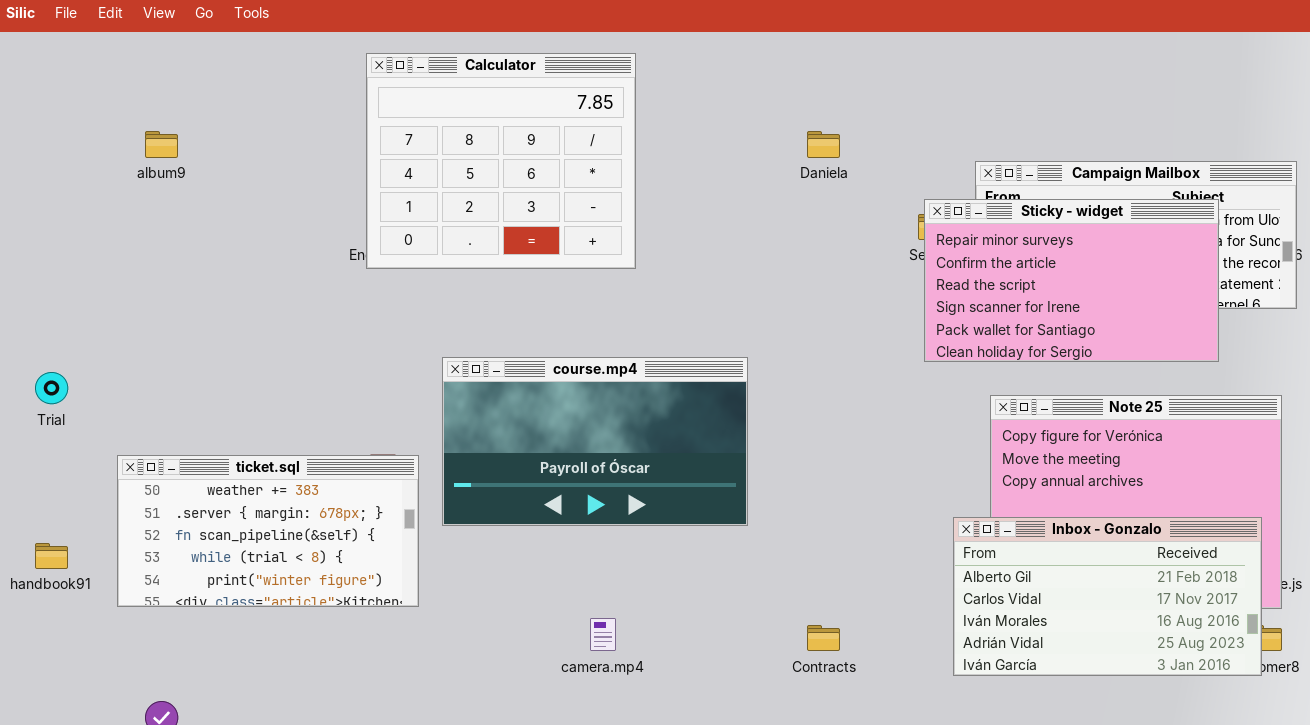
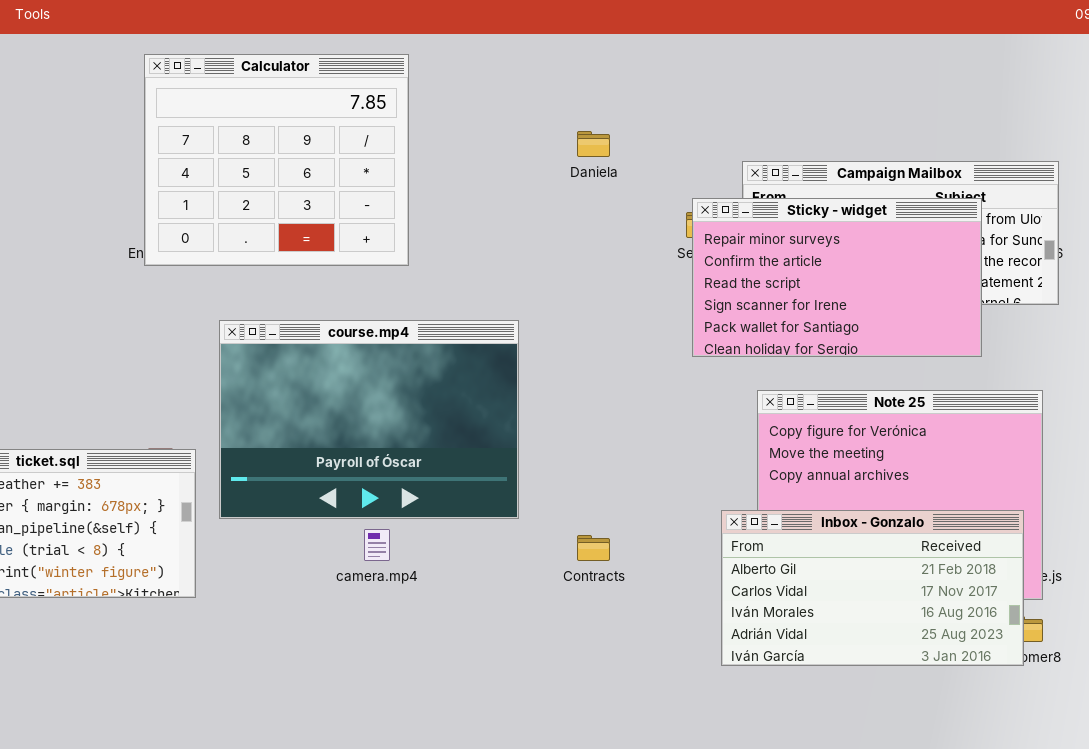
course.mp4: [442,357,748,526] -> [219,320,519,519], resized
camera.mp4: [590,618,616,651] -> [364,529,390,561], moved
Contracts: [807,625,840,651] -> [577,535,610,561], moved

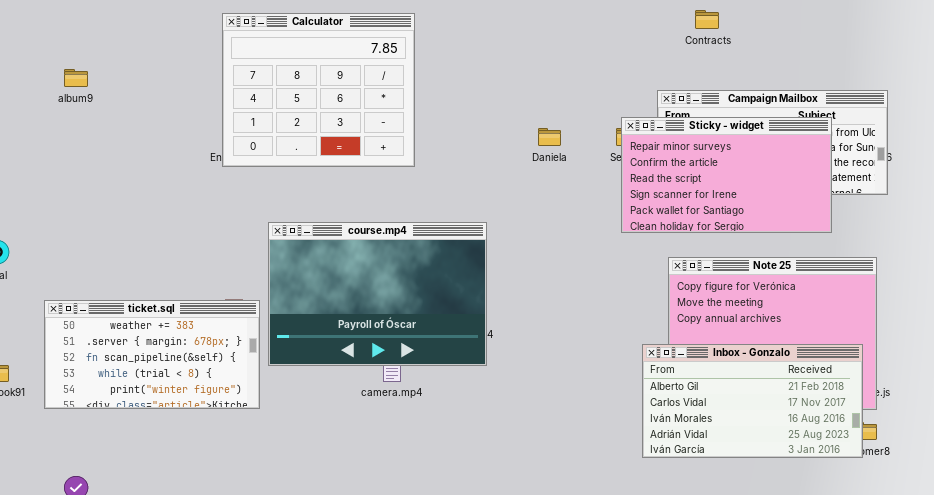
Daniela: [577,131,610,157] -> [538,128,561,146], moved
course.mp4: [219,320,519,519] -> [268,222,487,366], moved
Contracts: [577,535,610,561] -> [695,10,719,29], moved

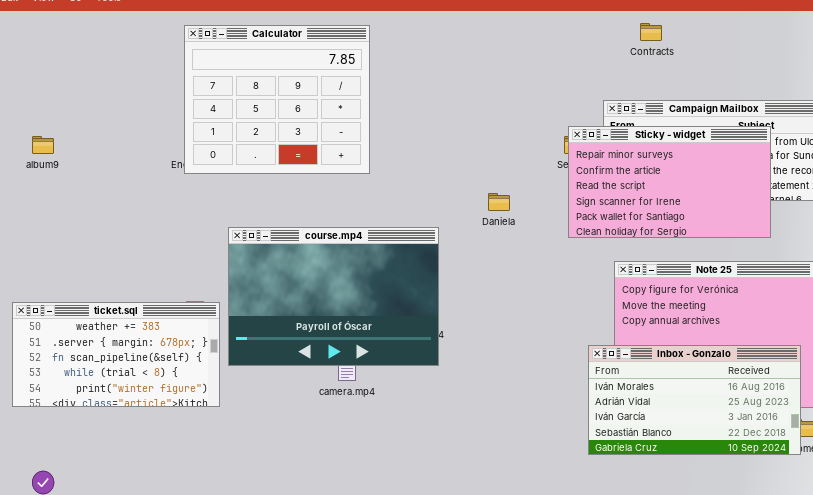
album9: [64,69,88,87] -> [32,136,54,154], moved
Daniela: [538,128,561,146] -> [488,193,510,211], moved
Inbox - Gonzalo: [642,344,863,458] -> [588,345,801,455], scrolled down 2 rows

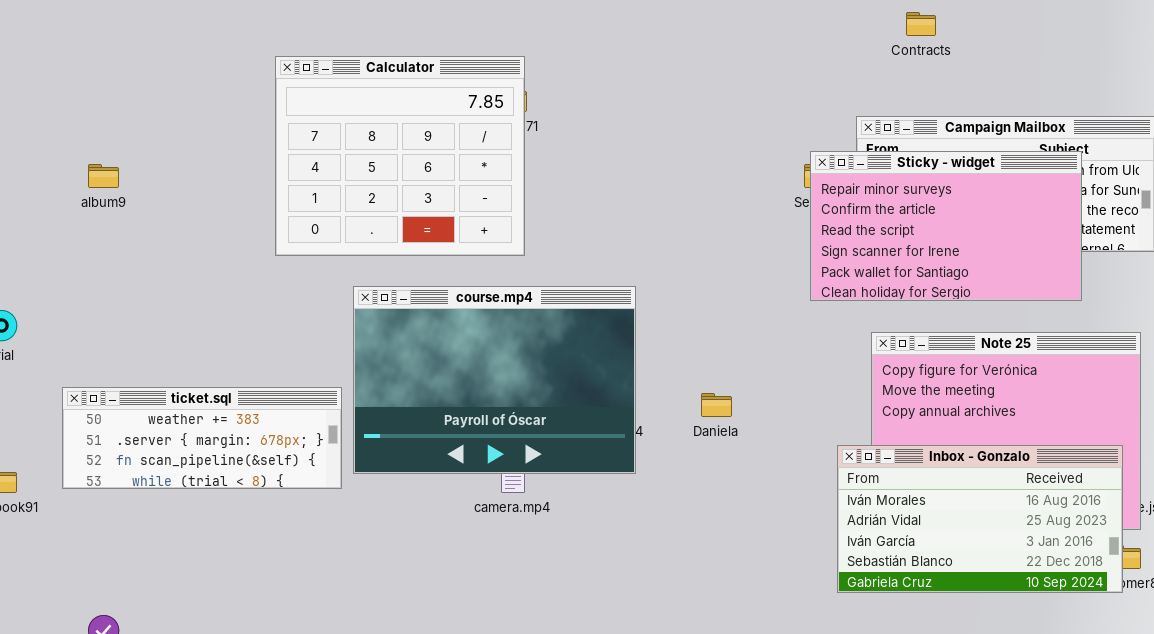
Calculator: [184,25,370,174] -> [275,56,525,256], moved
Daniela: [488,193,510,211] -> [701,393,732,417], moved
ticket.sql: [12,302,220,407] -> [62,387,342,489], resized

